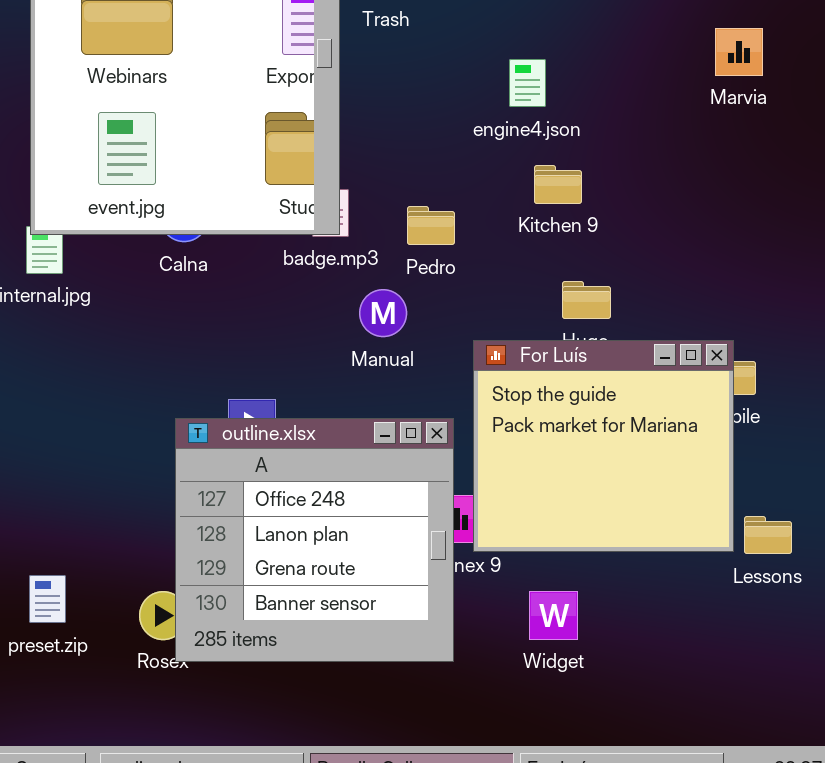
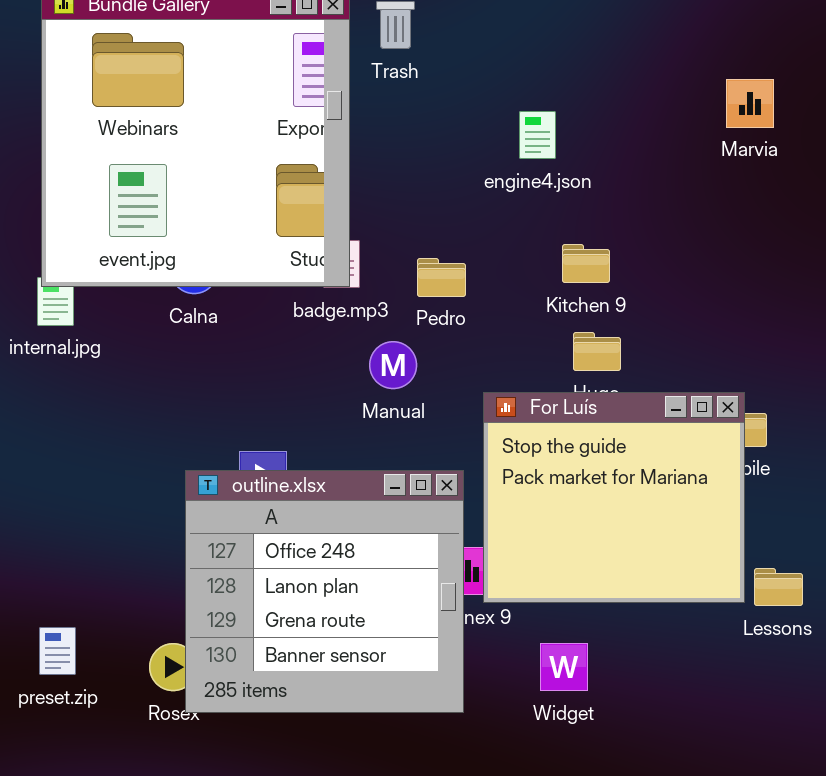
Kitchen 9: [534,165,582,204] -> [562,244,610,283], moved

